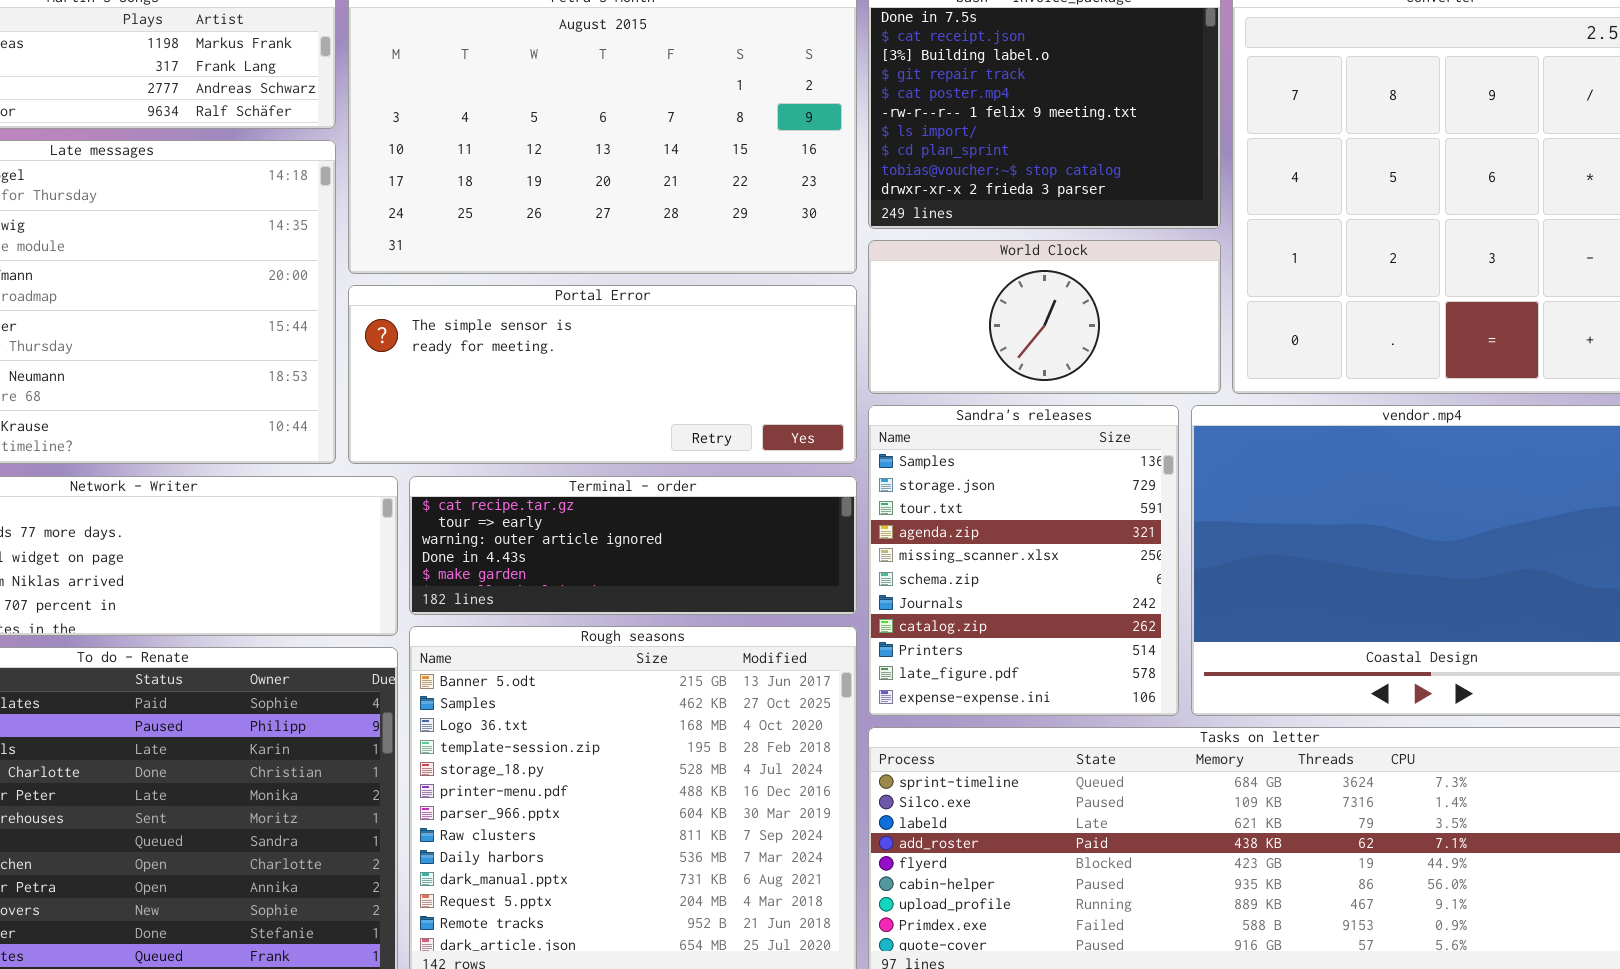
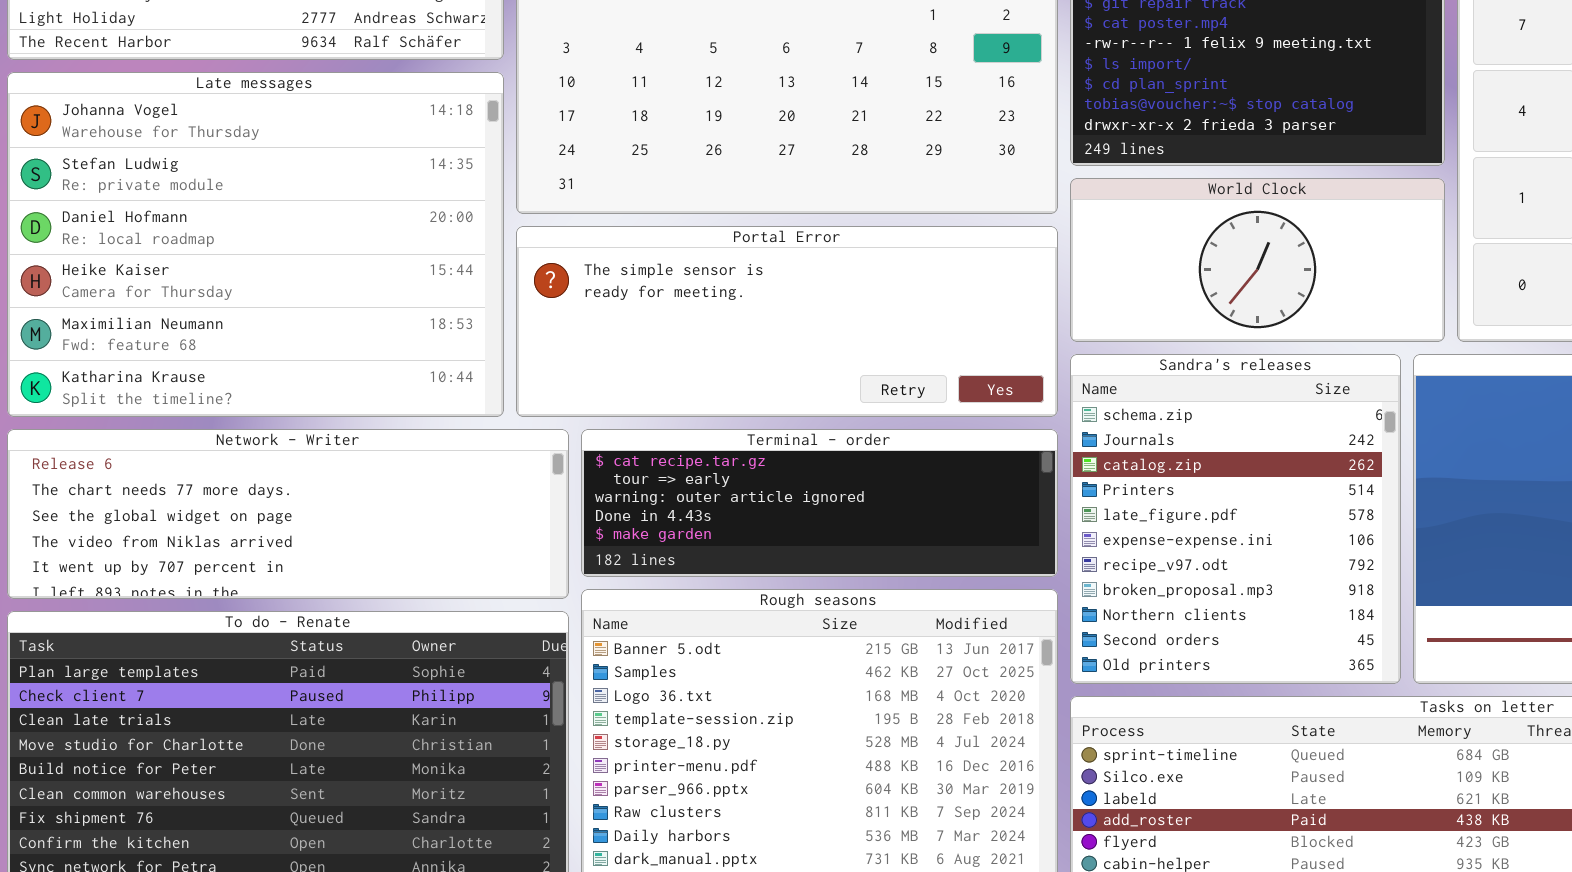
Sandra's releases: [868,405,1179,716] -> [1070,354,1401,684], scrolled down 5 rows

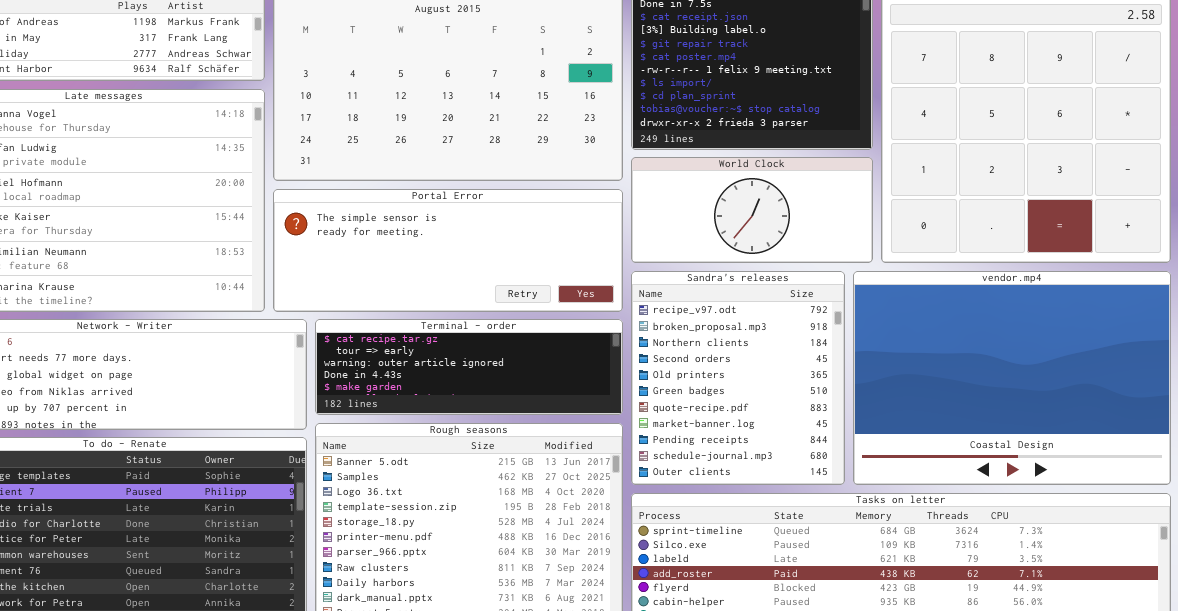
Sandra's releases: [1070,354,1401,684] -> [631,271,845,485], scrolled down 6 rows

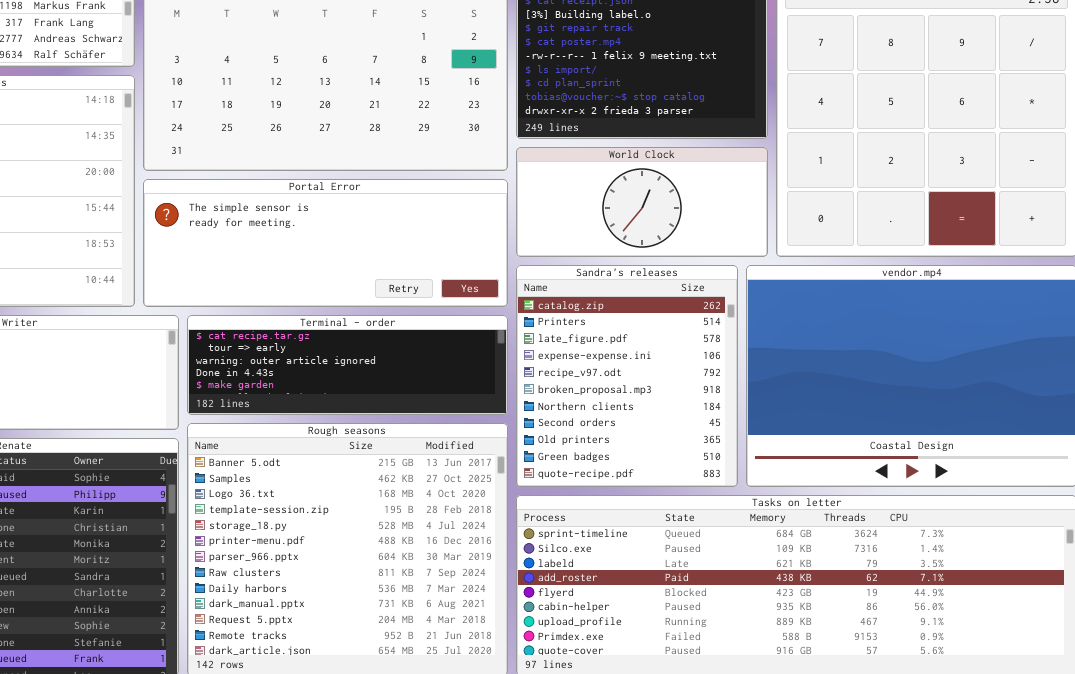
Sandra's releases: [631,271,845,485] -> [516,265,738,487], scrolled up 4 rows

